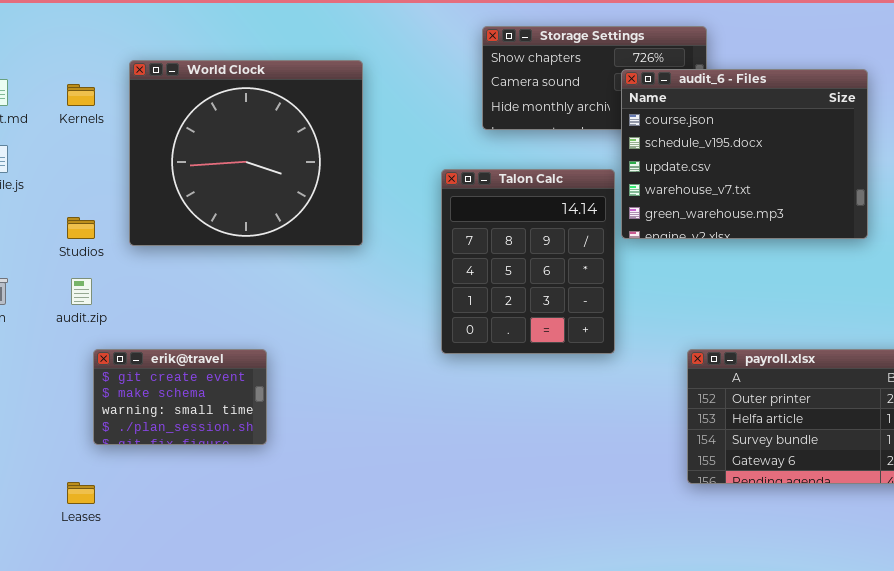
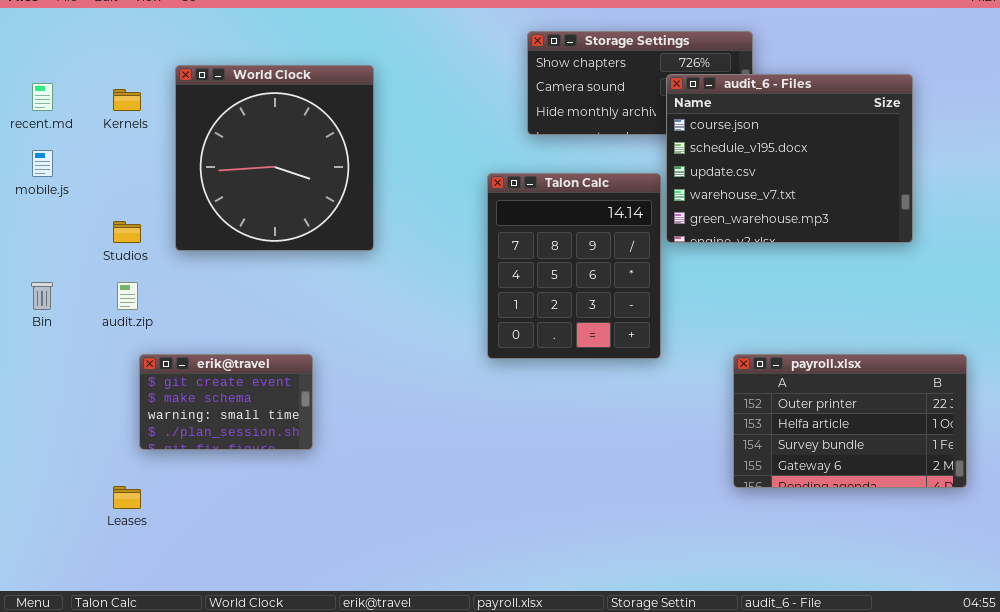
World Clock: [129,60,363,246] -> [175,65,374,251], resized

